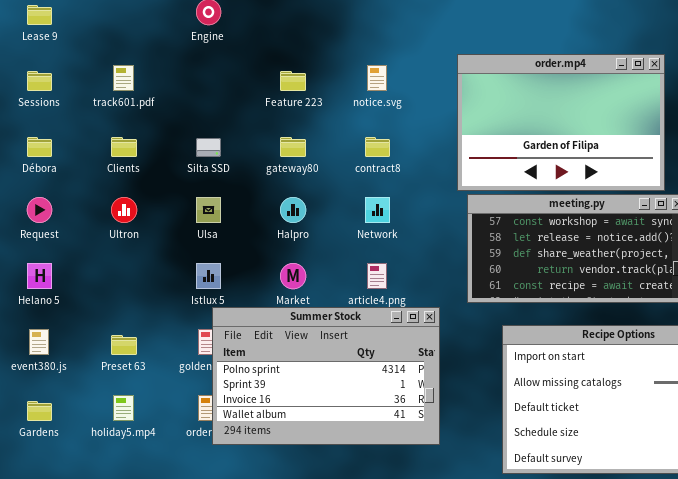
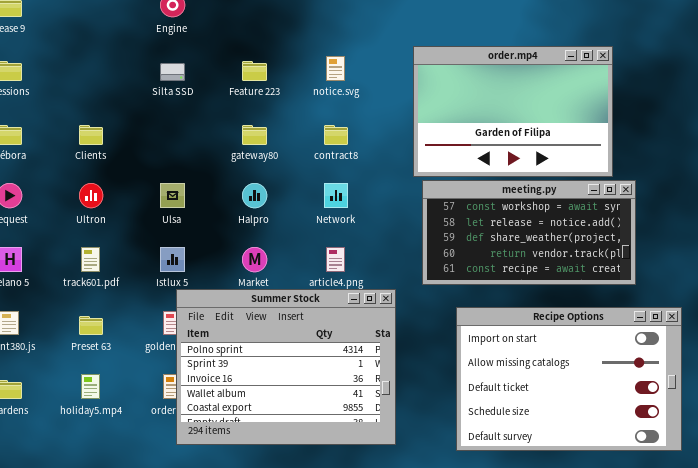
track601.pdf: [113,65,134,91] -> [81,247,100,272], moved
Silta SSD: [196,138,221,157] -> [160,63,185,81], moved
Summer Stock: [212,307,440,445] -> [176,289,396,445], resized

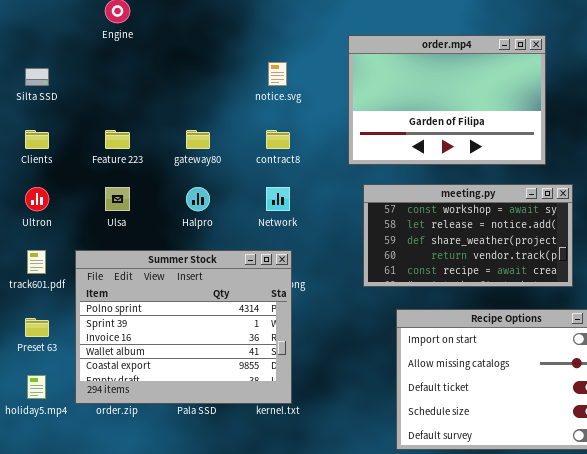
order.mp4: [413,46,613,177] -> [348,35,546,165], moved
Feature 223: [242,61,267,81] -> [105,130,130,149], moved
Silta SSD: [160,63,185,81] -> [25,68,49,86], moved
Summer Stock: [176,289,396,445] -> [75,250,292,404], moved

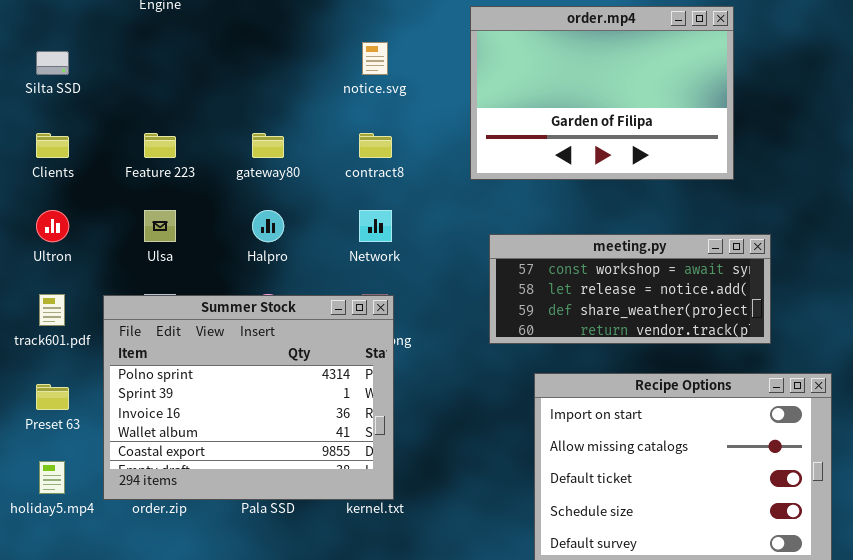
meeting.py: [363,184,573,287] -> [489,234,771,344], resized

